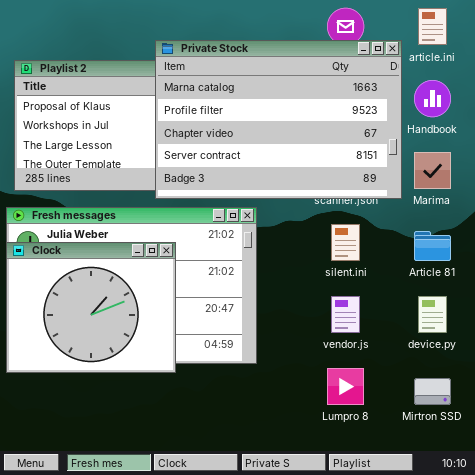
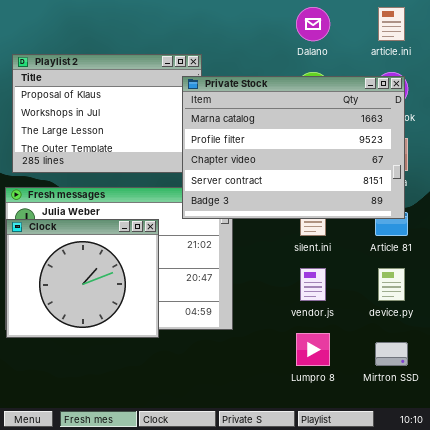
Private Stock: [155,40,402,199] -> [182,76,405,219], moved

